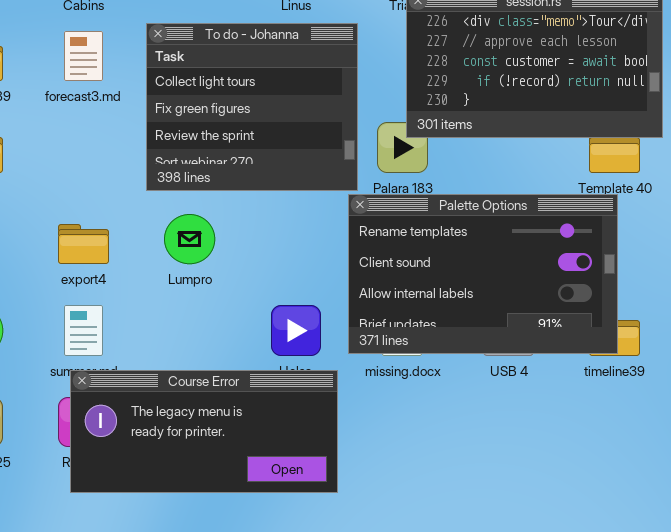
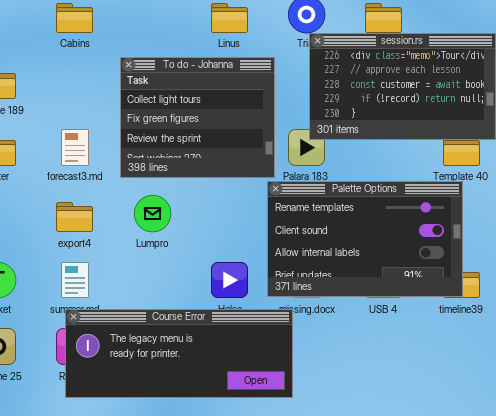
forecast3.md: [64,31,103,81] -> [61,129,89,166], moved
Course Error: [70,370,338,493] -> [65,309,293,398], resized

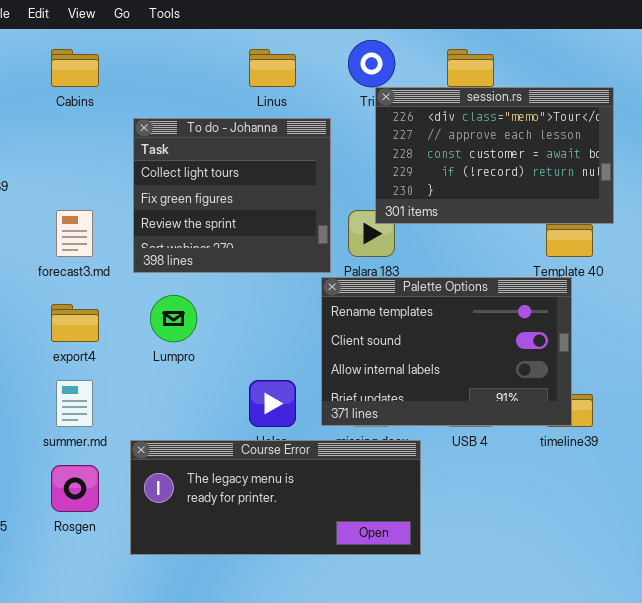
Course Error: [65,309,293,398] -> [130,440,421,555], moved

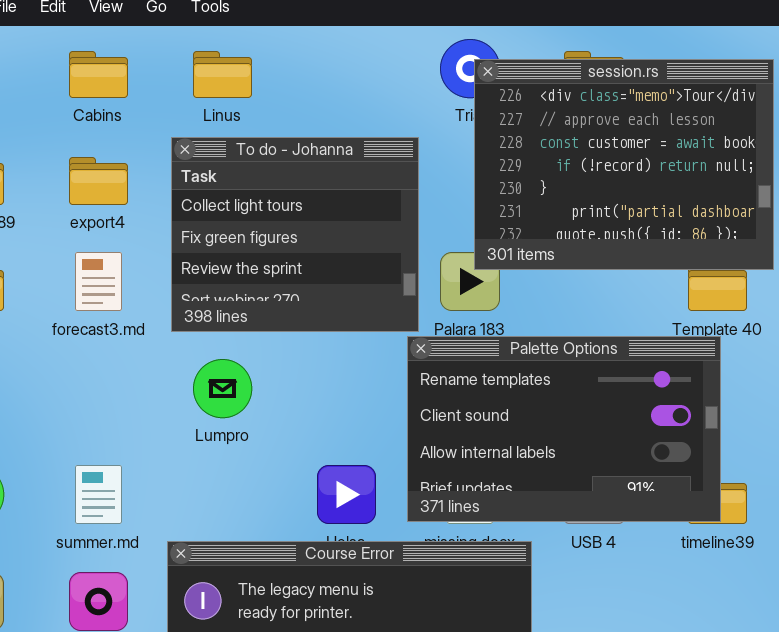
Linus: [249,49,296,87] -> [193,51,252,98], moved
session.rs: [375,87,614,224] -> [474,59,774,270], resized
export4: [51,304,99,342] -> [69,157,128,205], moved

